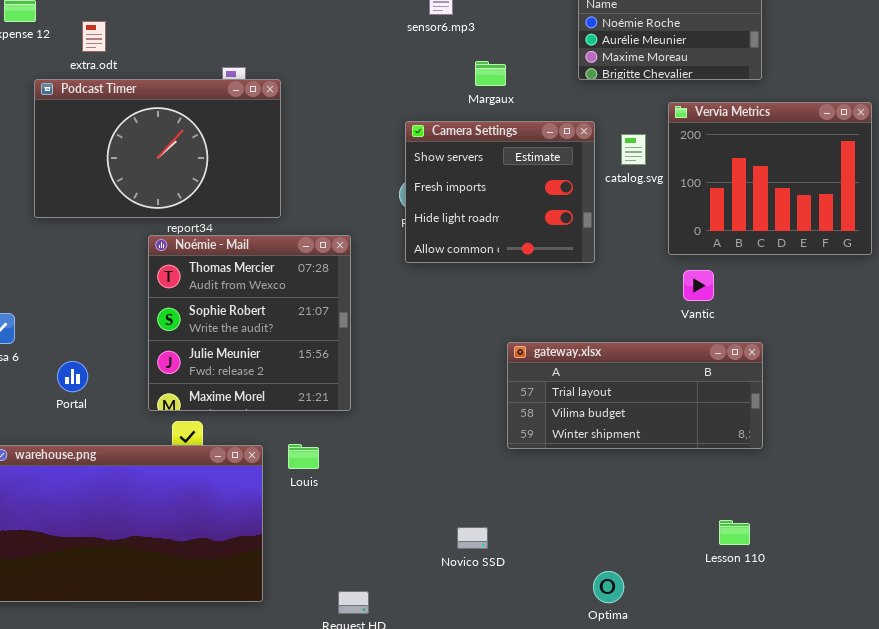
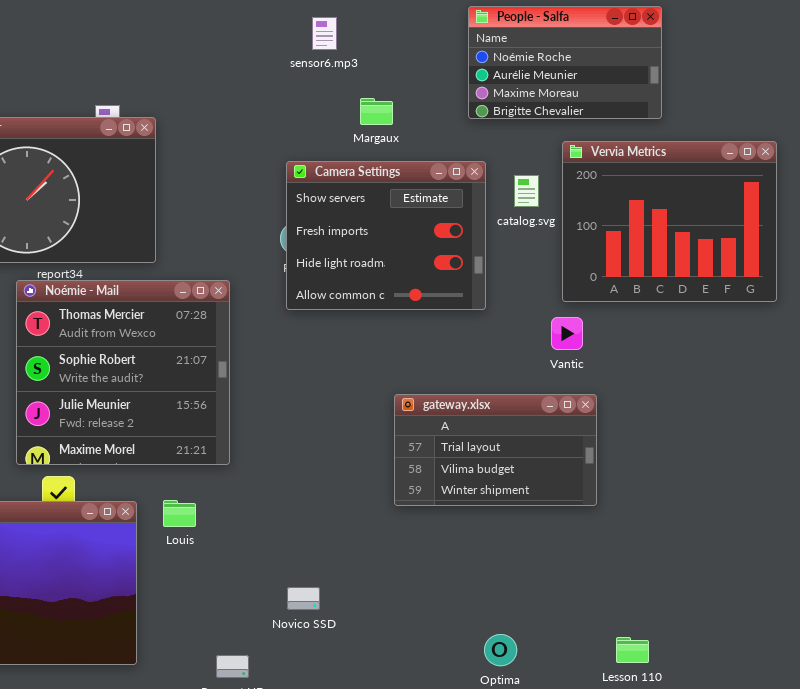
Vantic: [683,270,714,301] -> [551,317,583,350], moved
gateway.xlsx: [507,342,763,449] -> [394,394,597,506], resized
Lesson 110: [719,520,750,545] -> [616,637,649,663], moved
Novico SSD: [457,527,488,549] -> [287,587,320,610], moved

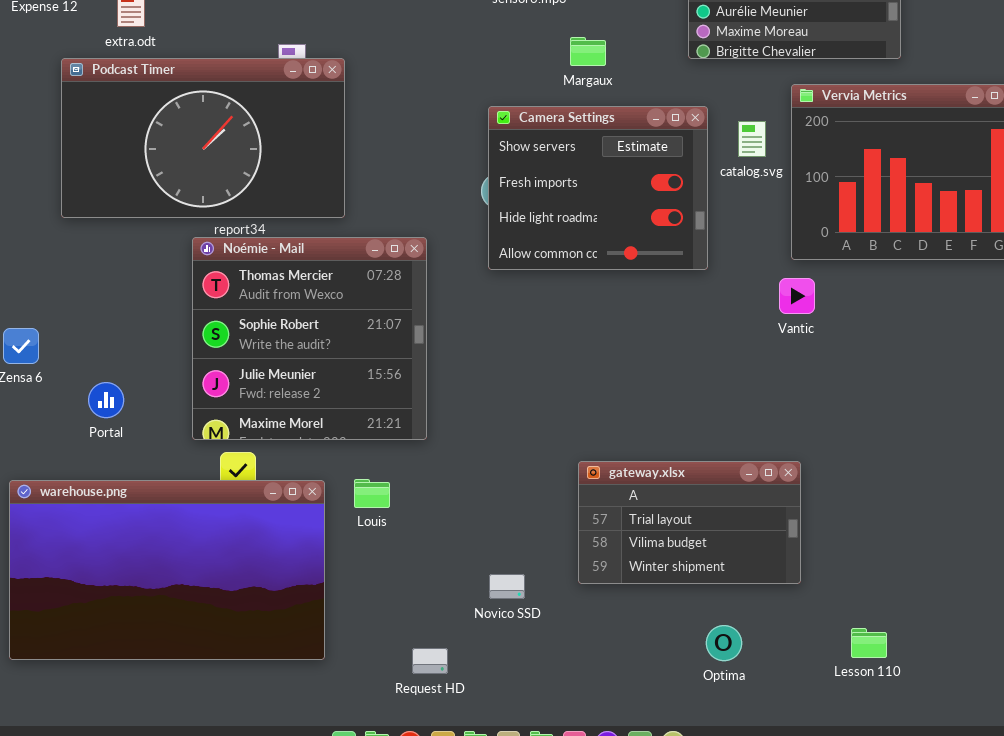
gateway.xlsx: [394,394,597,506] -> [578,461,801,584], moved

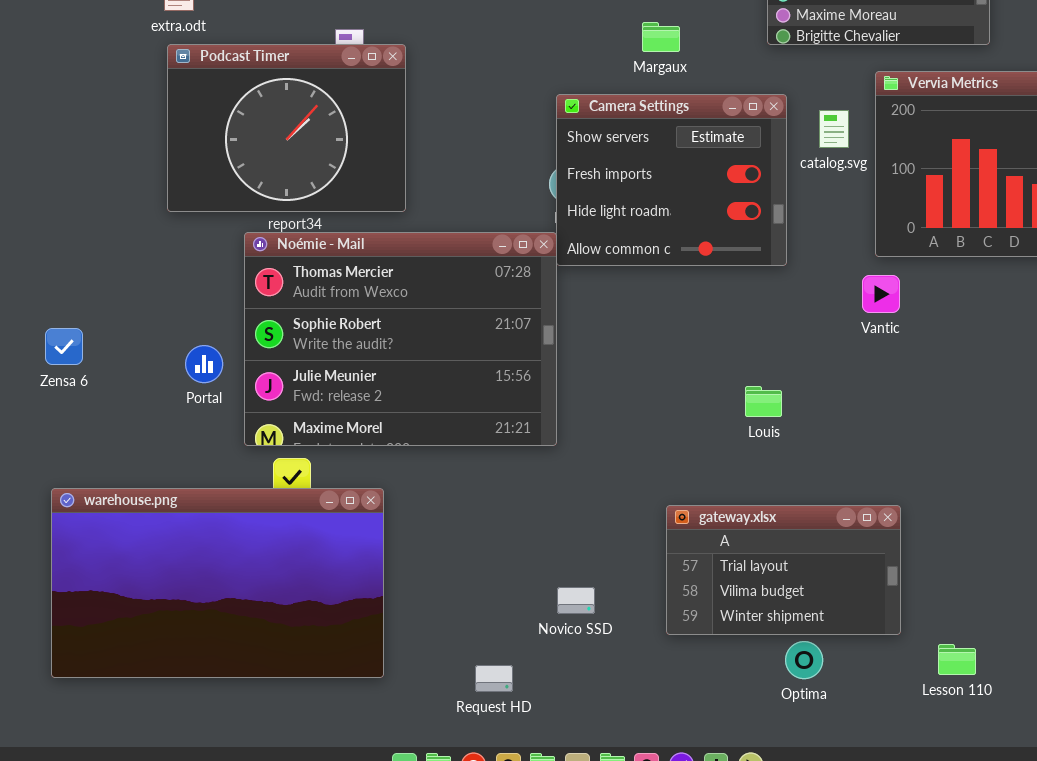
Podcast Timer: [61,58,345,218] -> [167,44,406,212], resized
Noémie - Mail: [192,237,427,440] -> [244,232,557,446], resized
Portal: [88,382,124,418] -> [185,345,223,383], moved
gateway.xlsx: [578,461,801,584] -> [666,505,901,635], moved
Louis: [354,479,390,508] -> [745,386,782,417], moved

